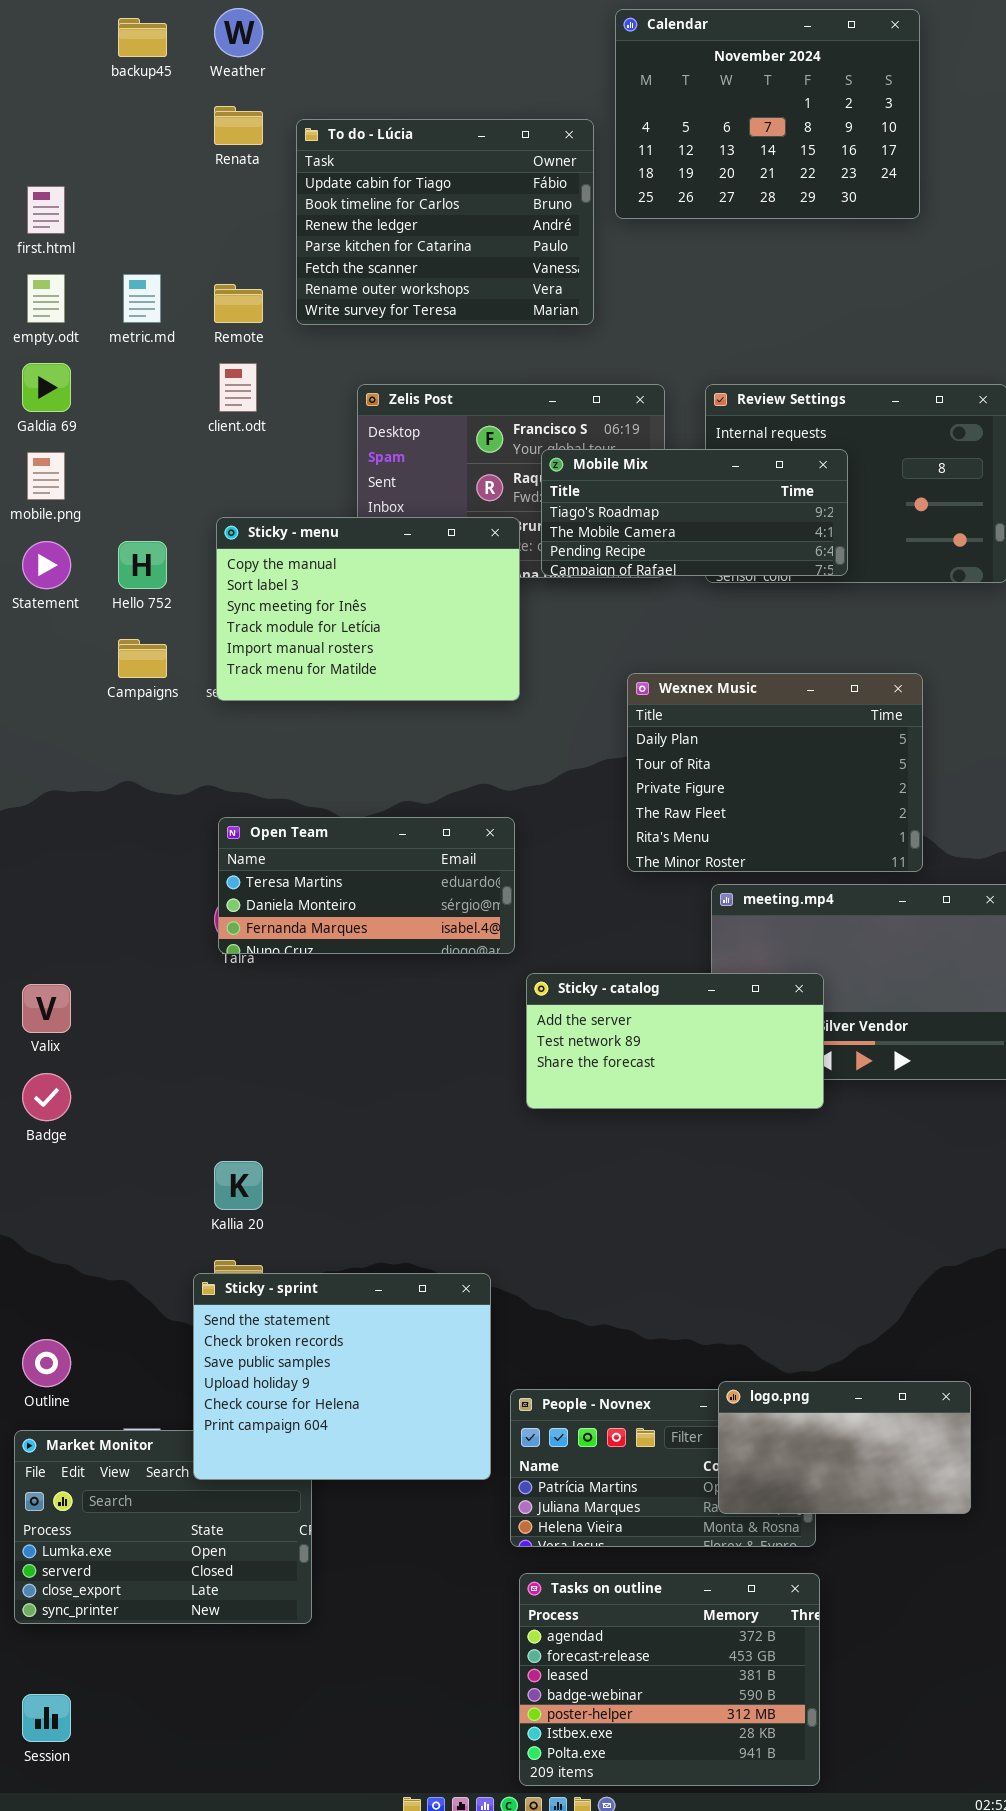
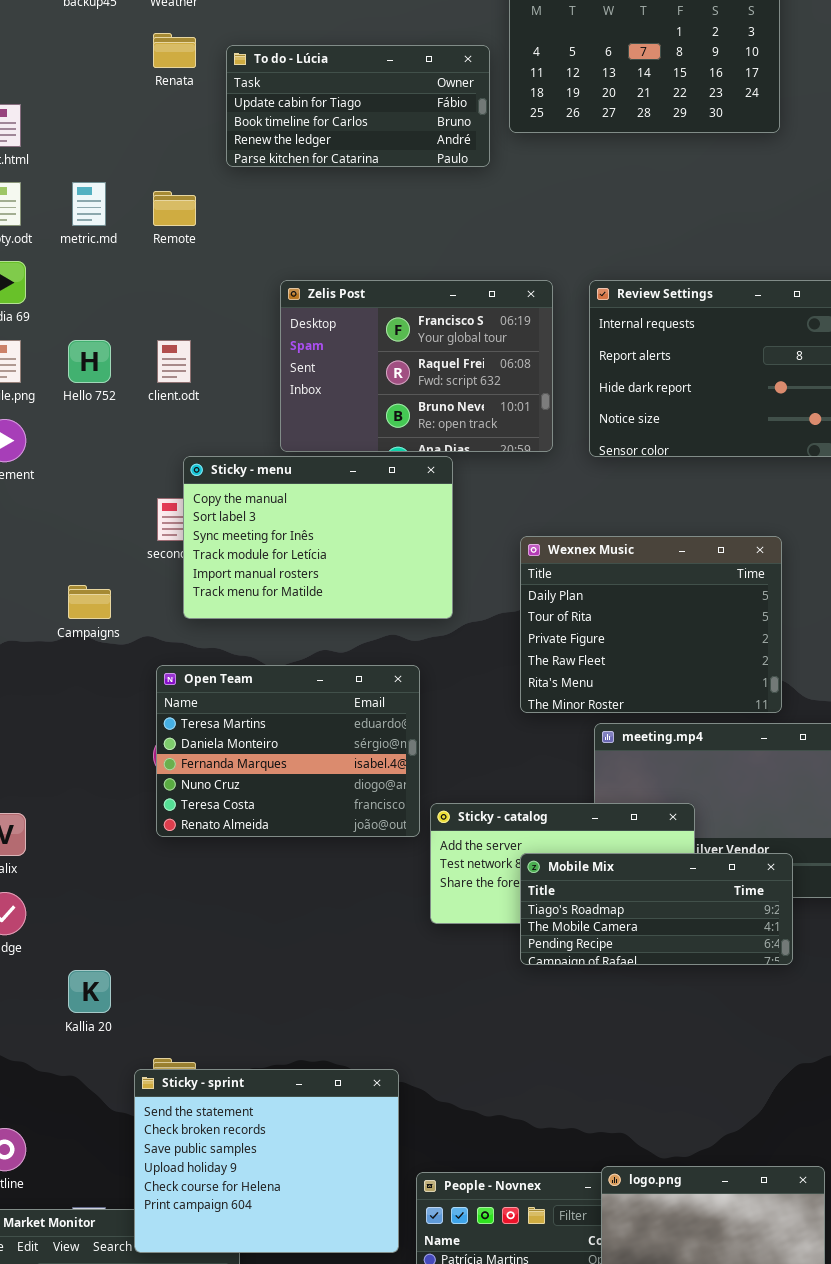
To do - Lúcia: [296,119,594,325] -> [226,45,490,167], resized
client.odt: [219,363,257,412] -> [157,340,191,383], moved
Mobile Mix: [541,449,848,576] -> [520,853,793,965], moved
Sticky - menu: [216,517,520,701] -> [183,456,453,619], moved
Hello 752: [118,541,167,589] -> [68,340,111,383], moved
Campaigns: [118,639,167,678] -> [68,585,111,619], moved
Open Team: [218,817,515,954] -> [156,665,420,837], resized
Kallia 20: [214,1161,263,1210] -> [68,970,111,1013], moved

